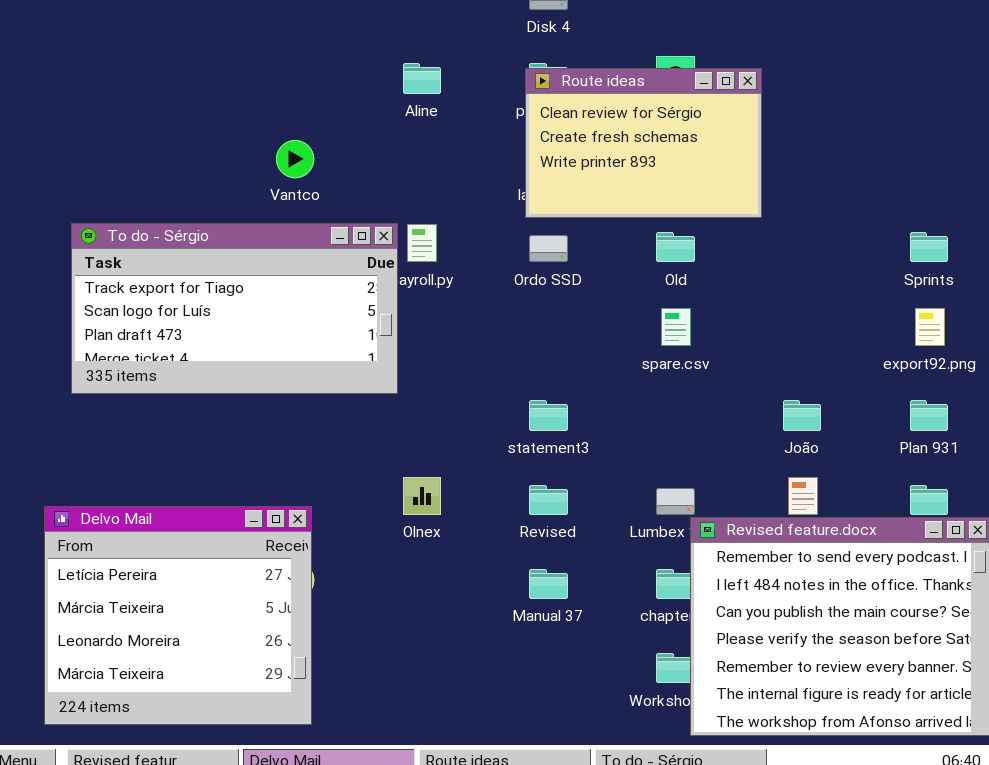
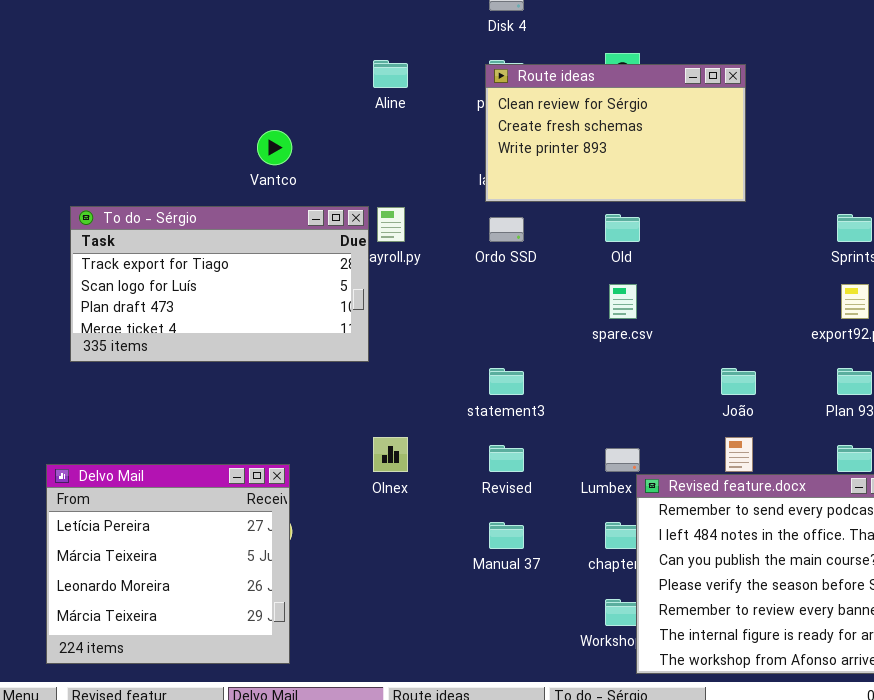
Route ideas: [525,68,762,218] -> [485,64,746,202], resized

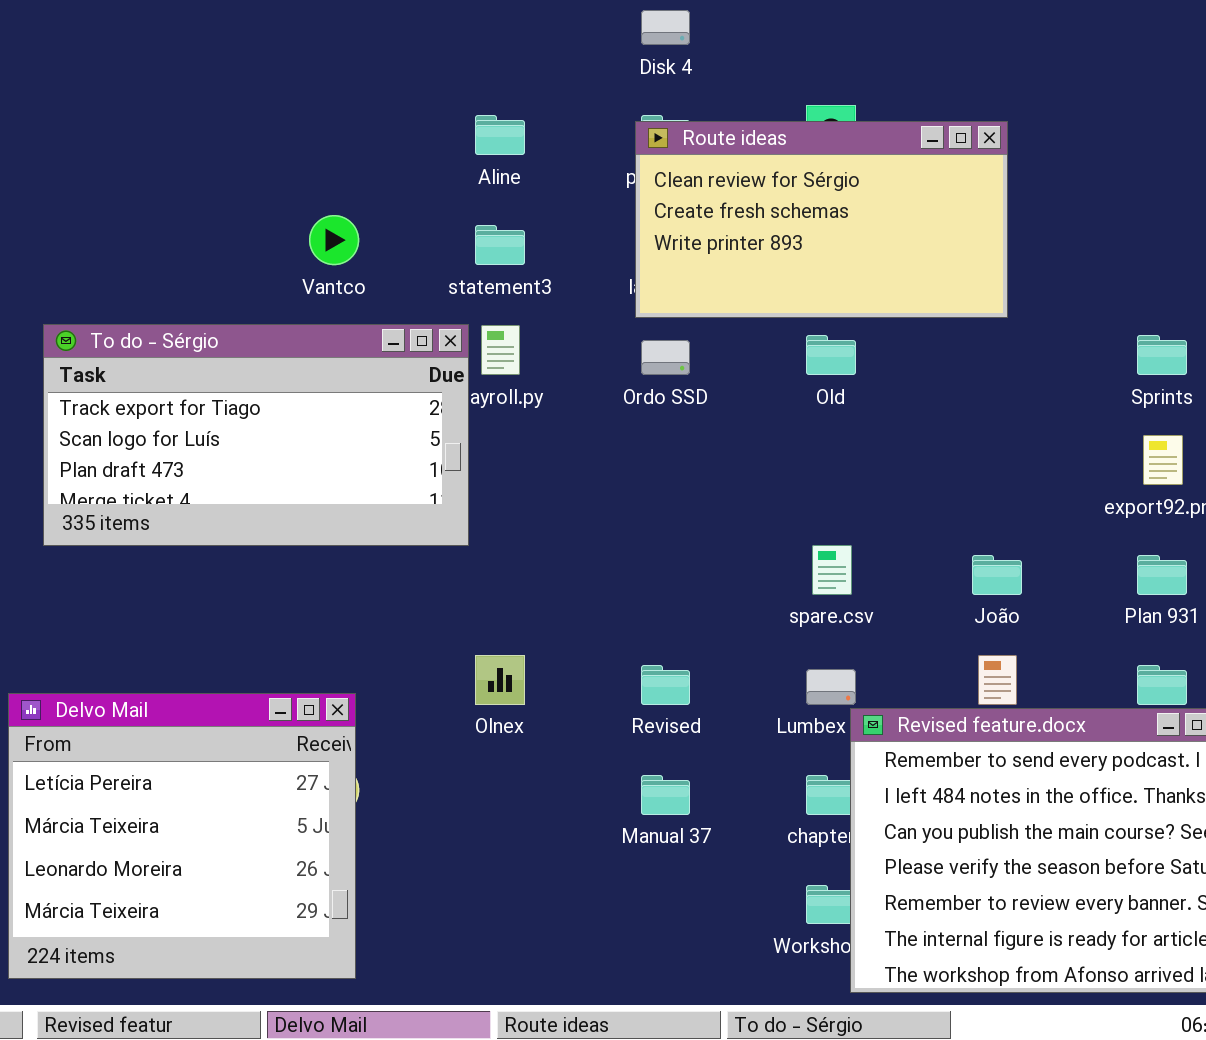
spare.csv: [609,284,637,319] -> [812,545,852,595], moved
statement3: [489,368,524,395] -> [475,225,525,265], moved

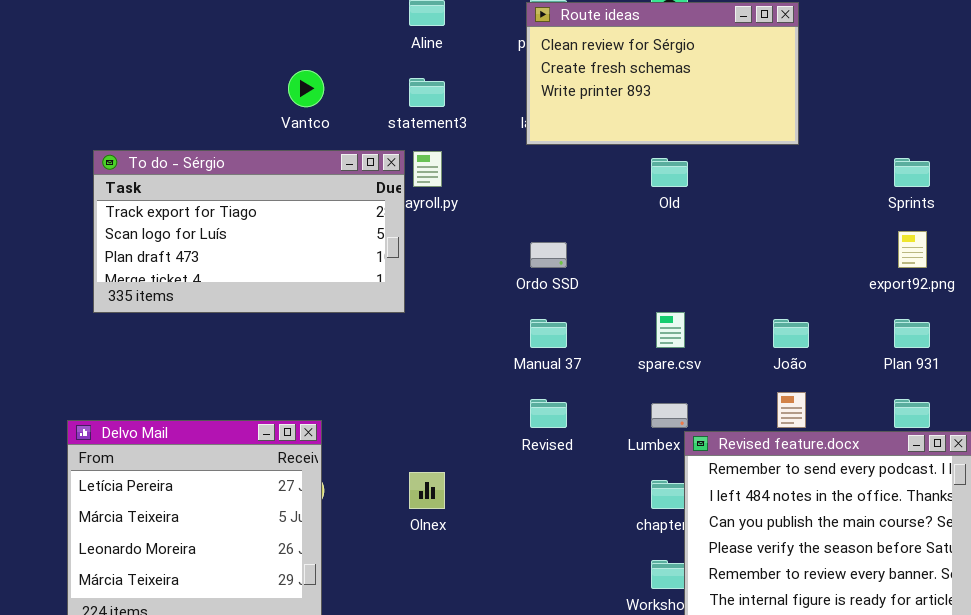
Ordo SSD: [641,340,690,375] -> [530,242,567,268], moved
Olnex: [475,655,525,705] -> [409,472,445,509], moved
Manual 37: [641,775,690,815] -> [530,319,567,348], moved

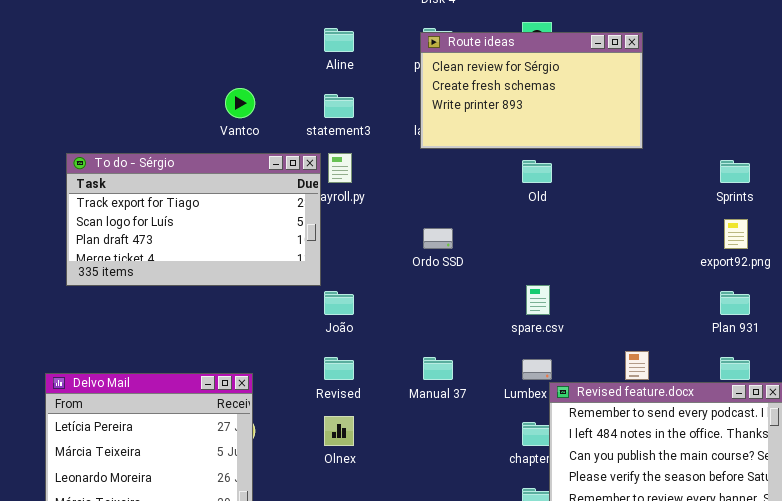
Manual 37: [530,319,567,348] -> [423,357,453,380], moved
João: [773,319,809,348] -> [324,291,354,315], moved
Revised: [530,399,567,428] -> [324,357,354,380], moved

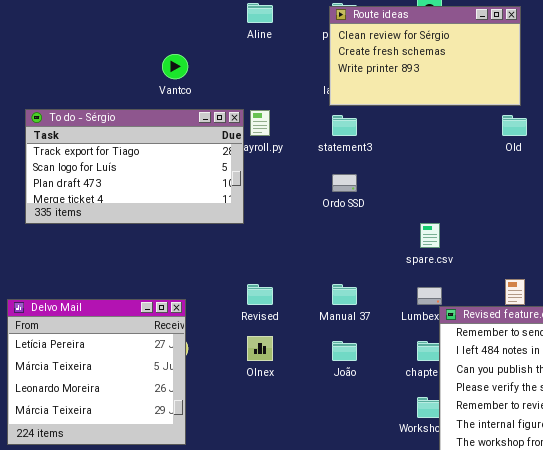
statement3: [324,94,354,118] -> [332,115,357,136], moved
Old: [522,160,552,183] -> [502,115,527,136], moved
João: [324,291,354,315] -> [332,341,357,361], moved

